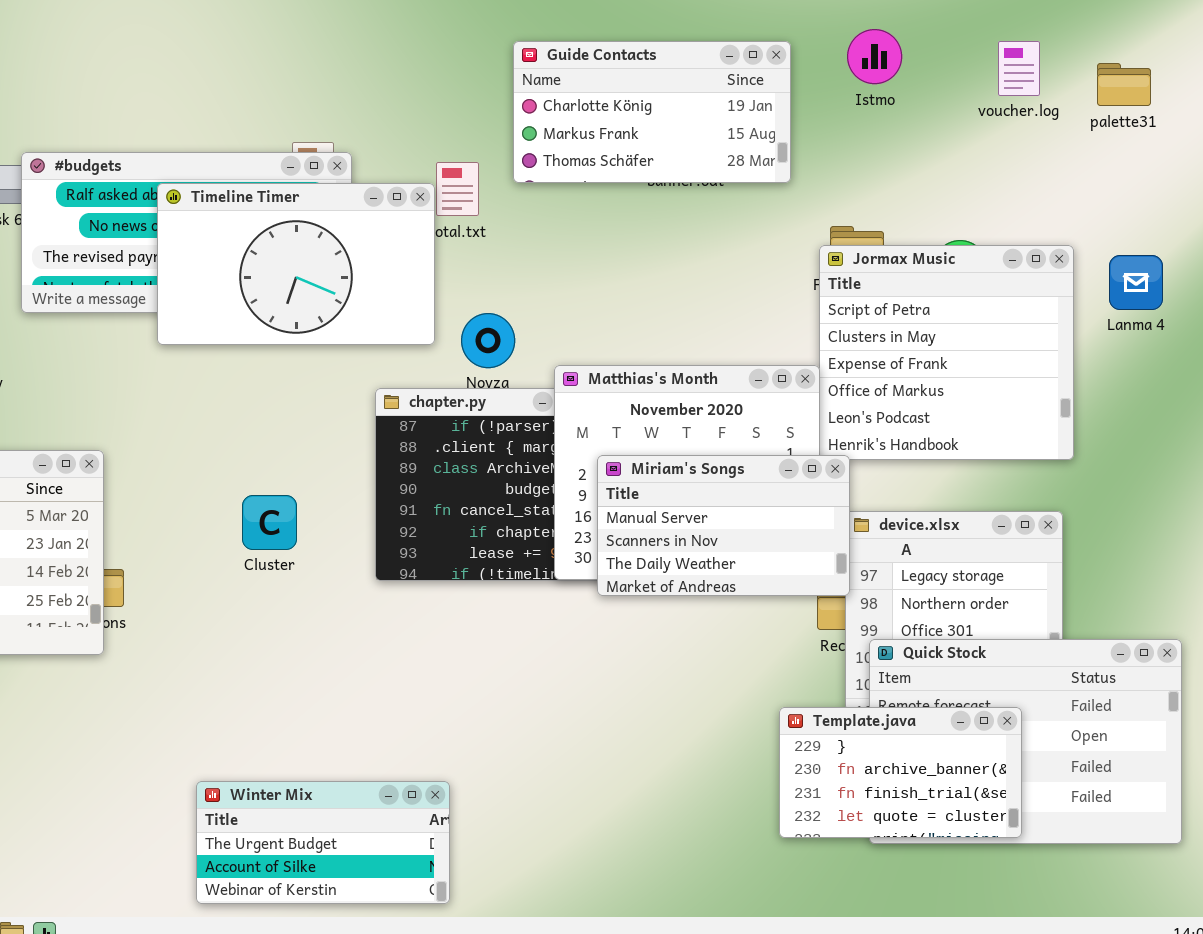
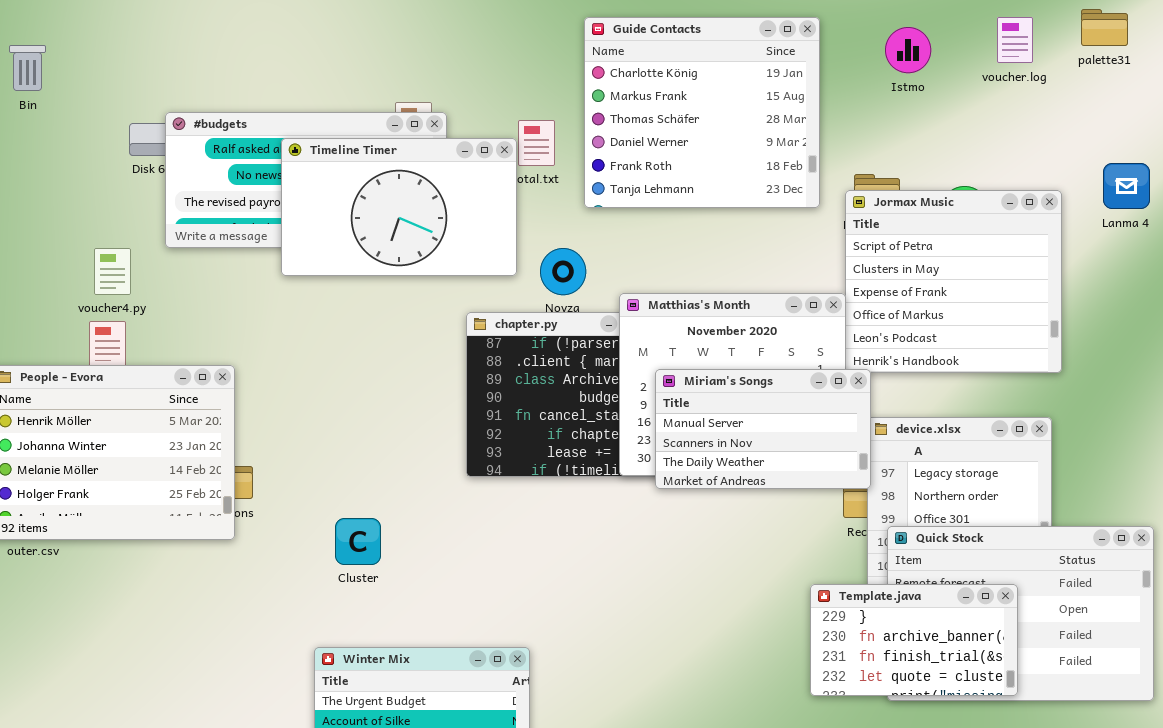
Istmo: [847,29,902,84] -> [885,27,931,73], moved
Guide Contacts: [513,41,791,183] -> [584,17,820,208], resized
palette31: [1097,63,1151,106] -> [1081,9,1128,46], moved
Lanma 4: [1109,255,1163,310] -> [1103,163,1150,209], moved
Cluster: [242,495,297,550] -> [335,518,381,565], moved

